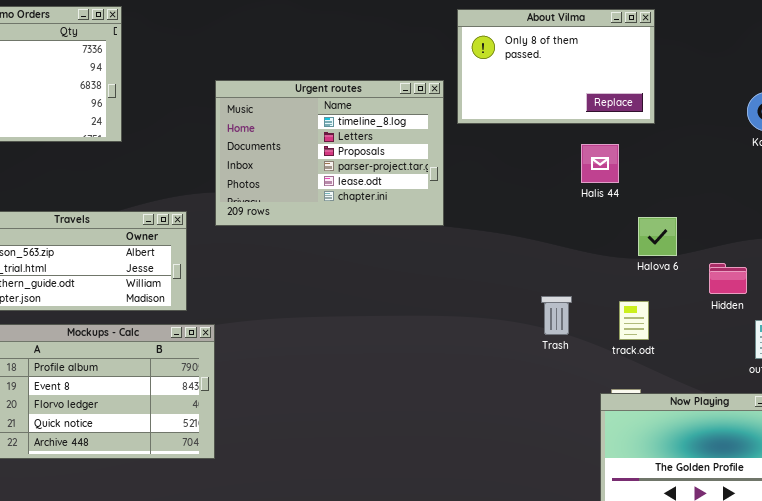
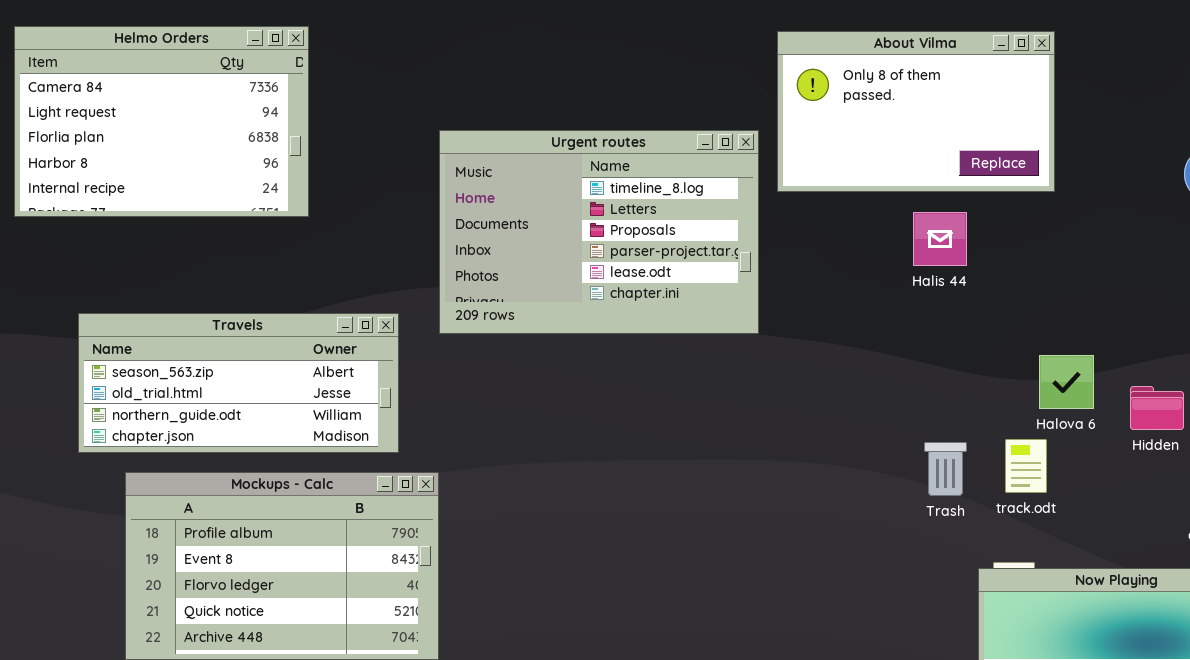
Halis 44: [581,144,619,183] -> [913,212,967,266], moved
Halova 6: [638,217,677,256] -> [1039,355,1094,409], moved
Trash: [541,296,572,335] -> [924,442,967,496], moved

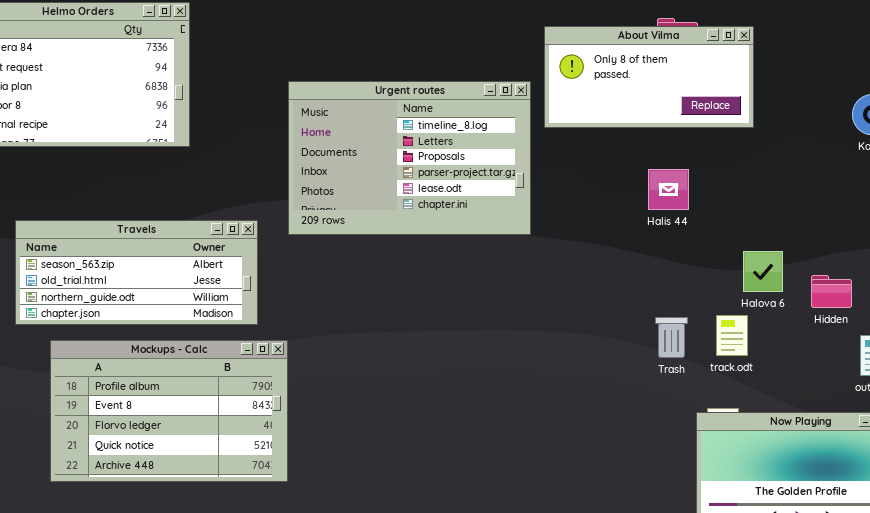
About Vilma: [777,31,1055,192] -> [544,26,754,128], resized
Halis 44: [913,212,967,266] -> [648,169,689,210], moved

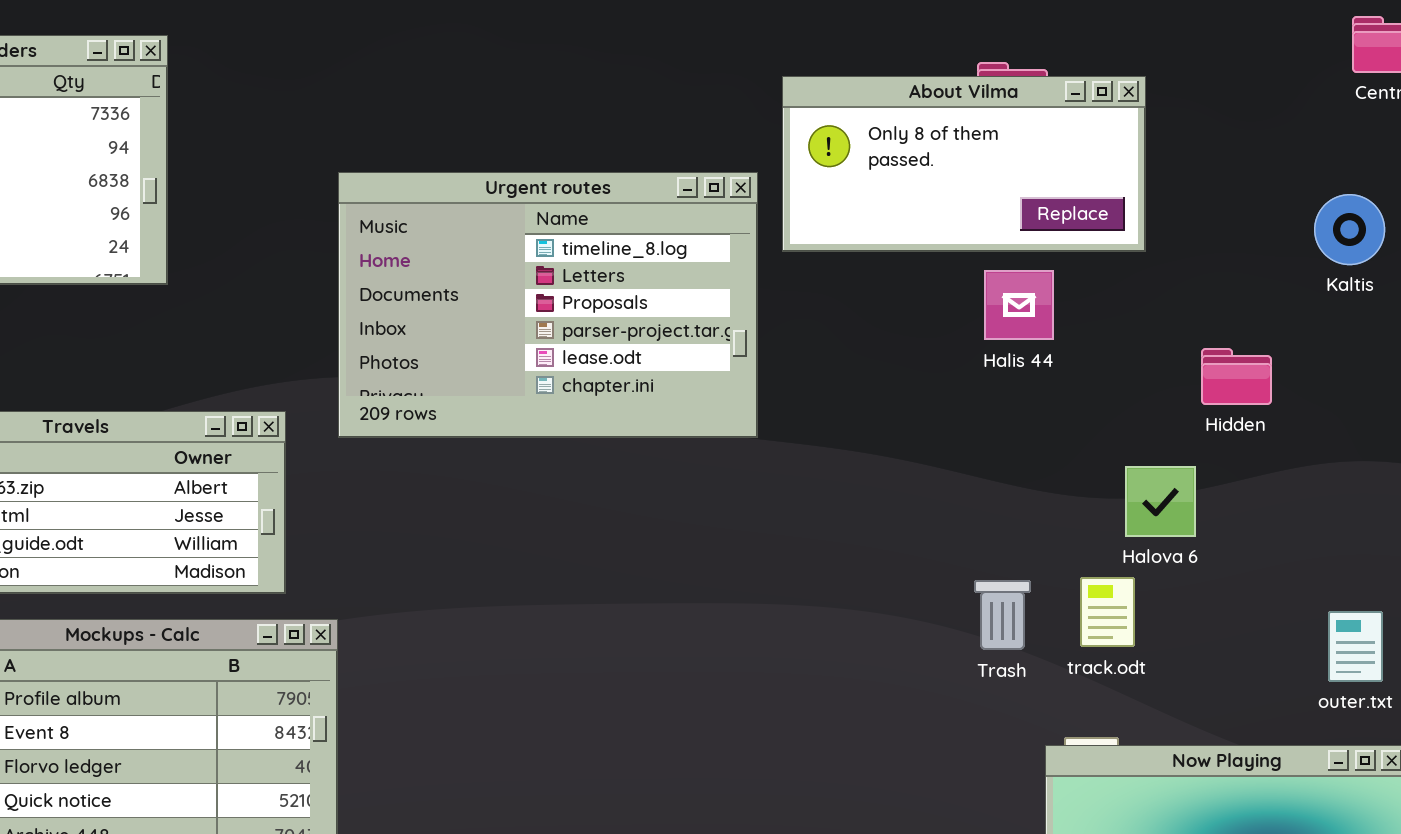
Halis 44: [648,169,689,210] -> [984,270,1054,340], moved
Hidden: [811,275,852,308] -> [1201,348,1272,405], moved

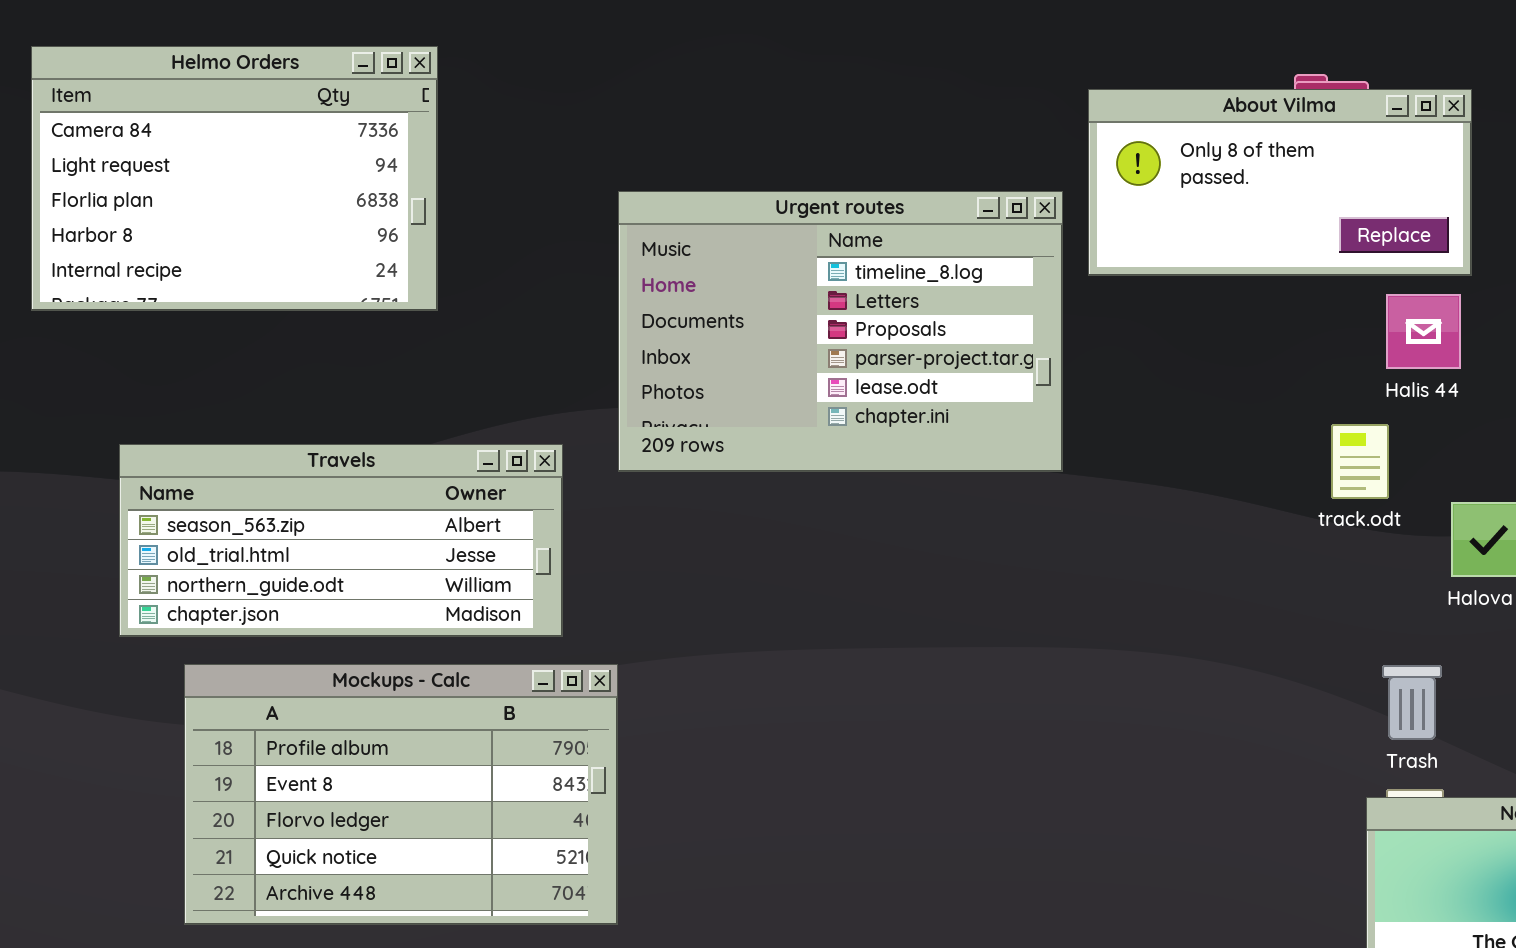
Halis 44: [984,270,1054,340] -> [1386,294,1461,369], moved
track.odt: [1080,577,1135,647] -> [1331,424,1389,499], moved
Trash: [974,580,1031,650] -> [1382,665,1442,740], moved

